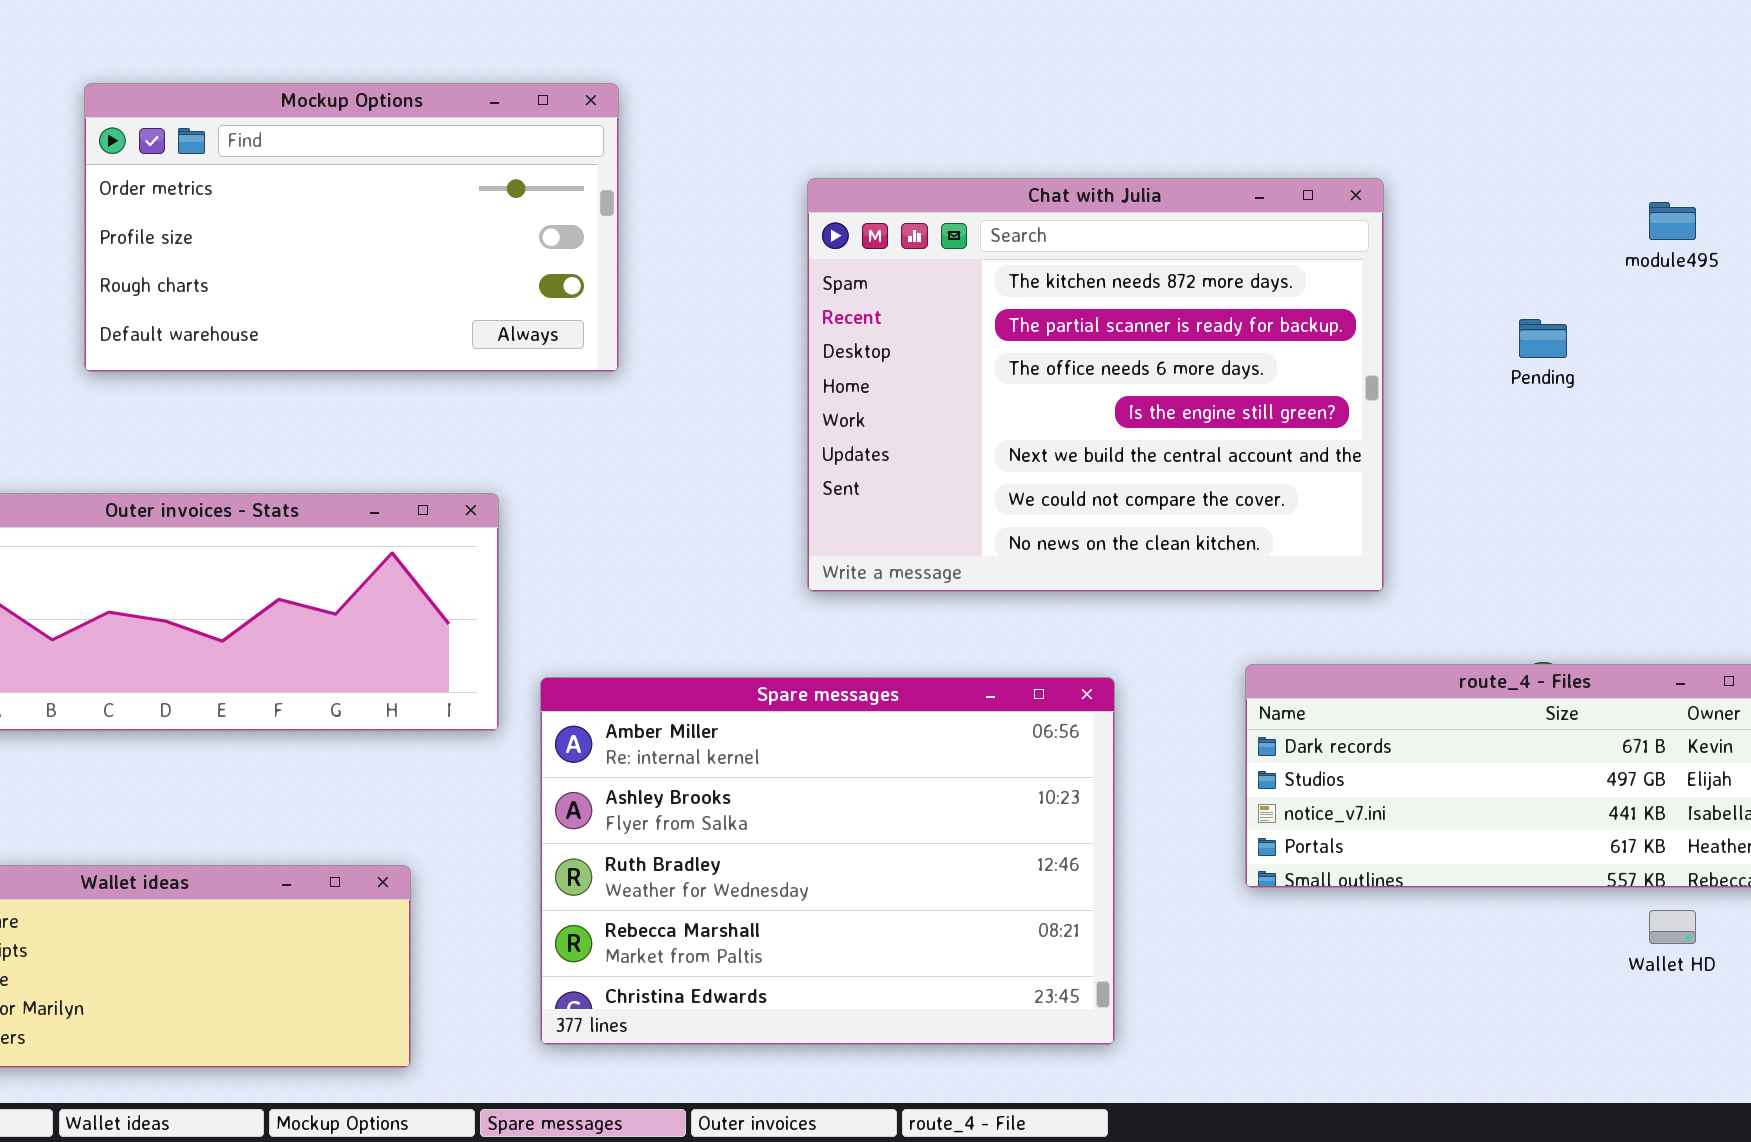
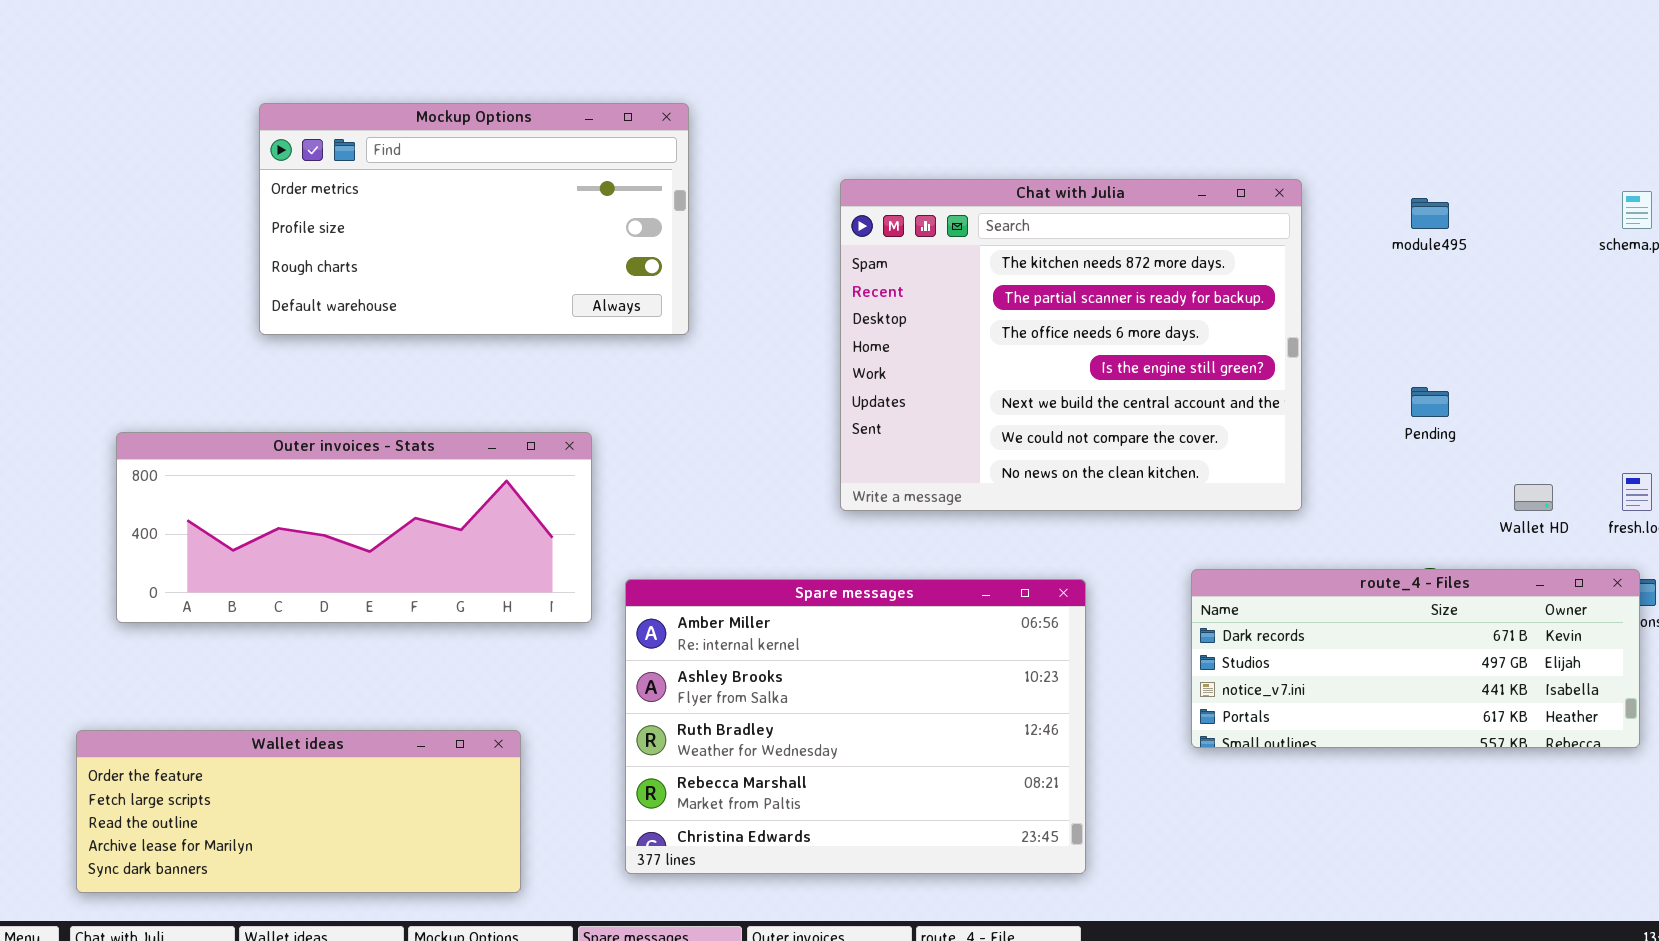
module495: [1649,202,1696,240] -> [1411,198,1449,229], moved
Pending: [1519,319,1567,358] -> [1411,387,1449,417], moved
Wallet HD: [1649,910,1696,944] -> [1514,484,1553,511], moved

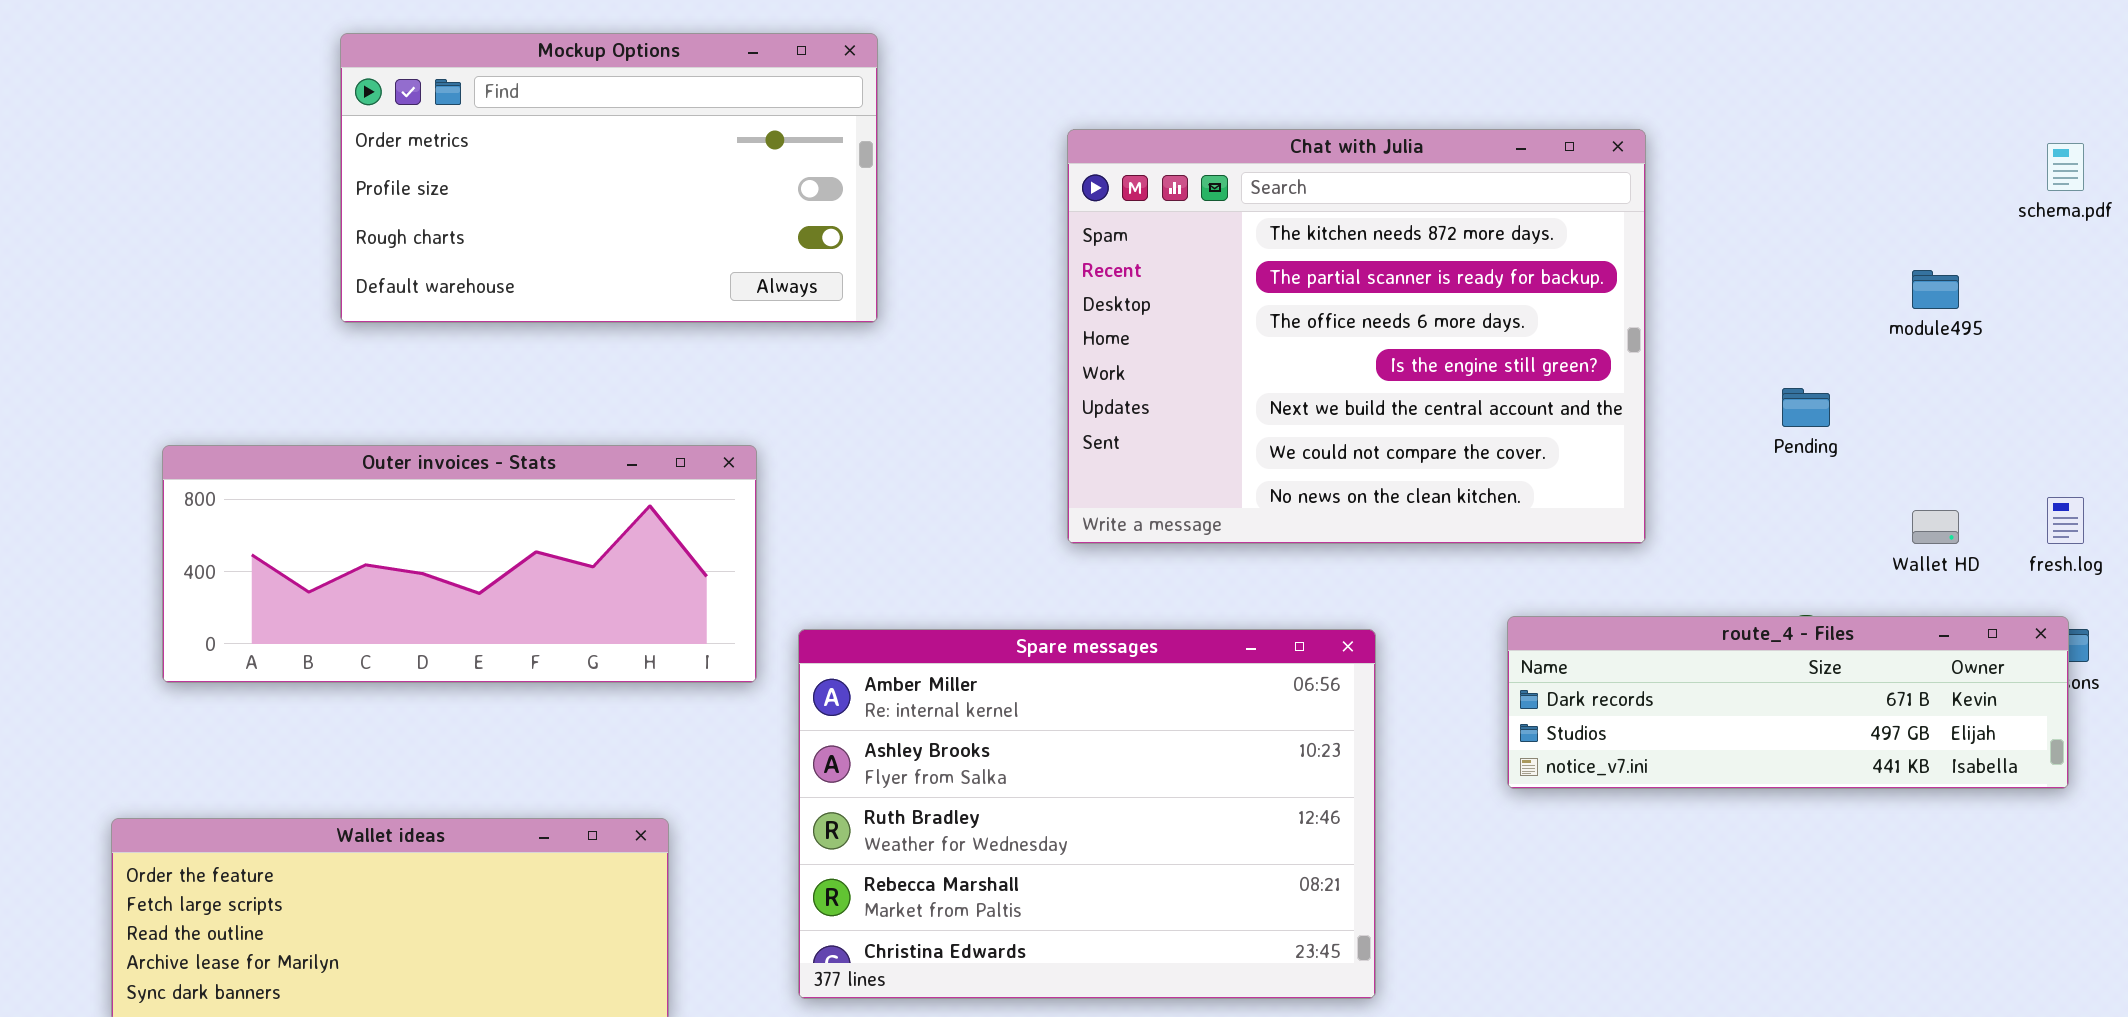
module495: [1411,198,1449,229] -> [1912,270,1959,309], moved
route_4 - Files: [1191,569,1640,748] -> [1507,616,2069,789], resized

